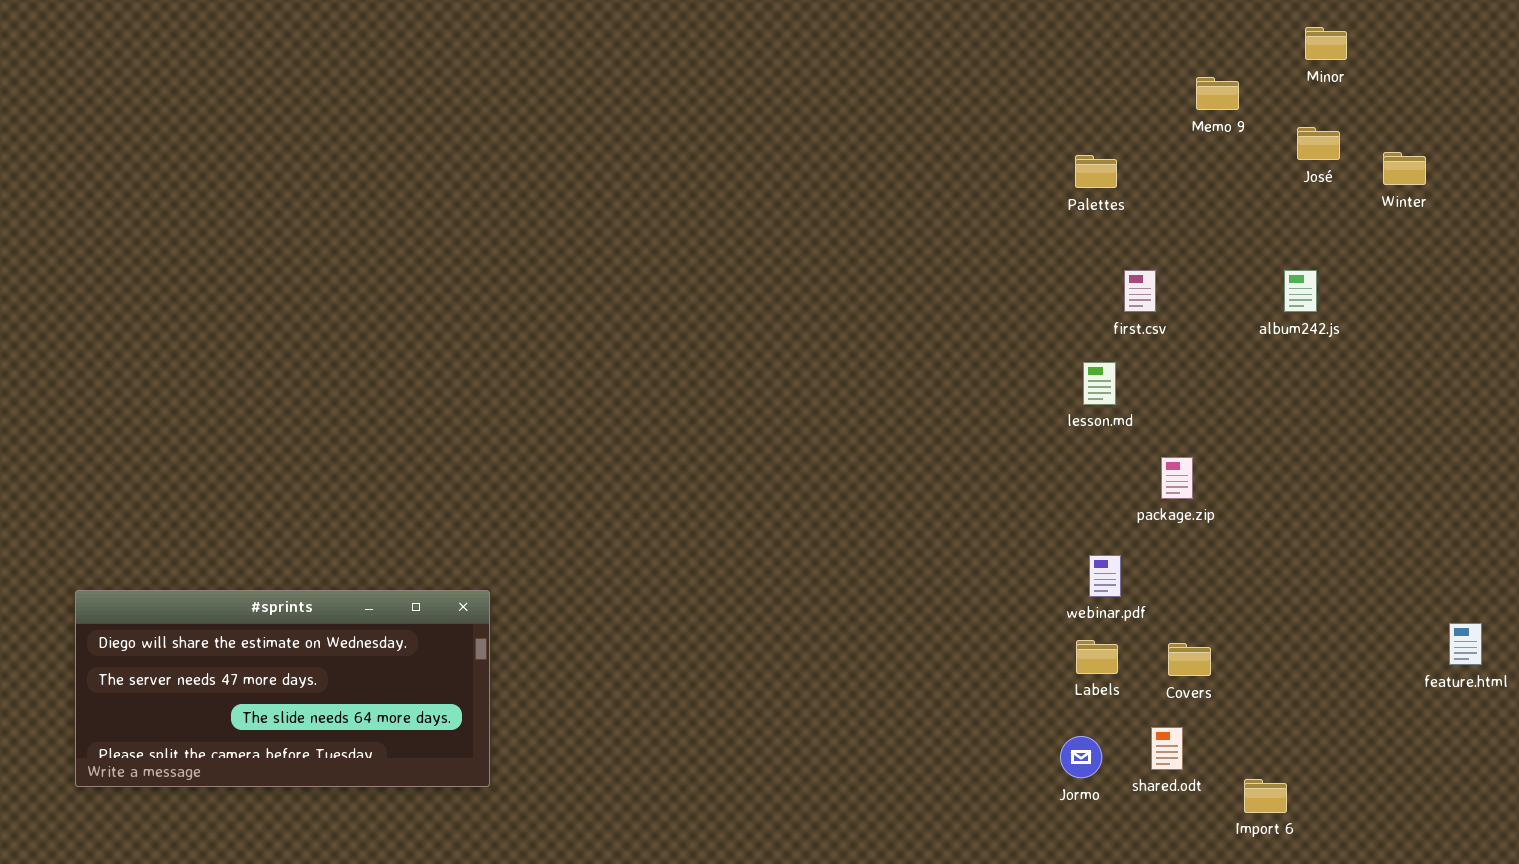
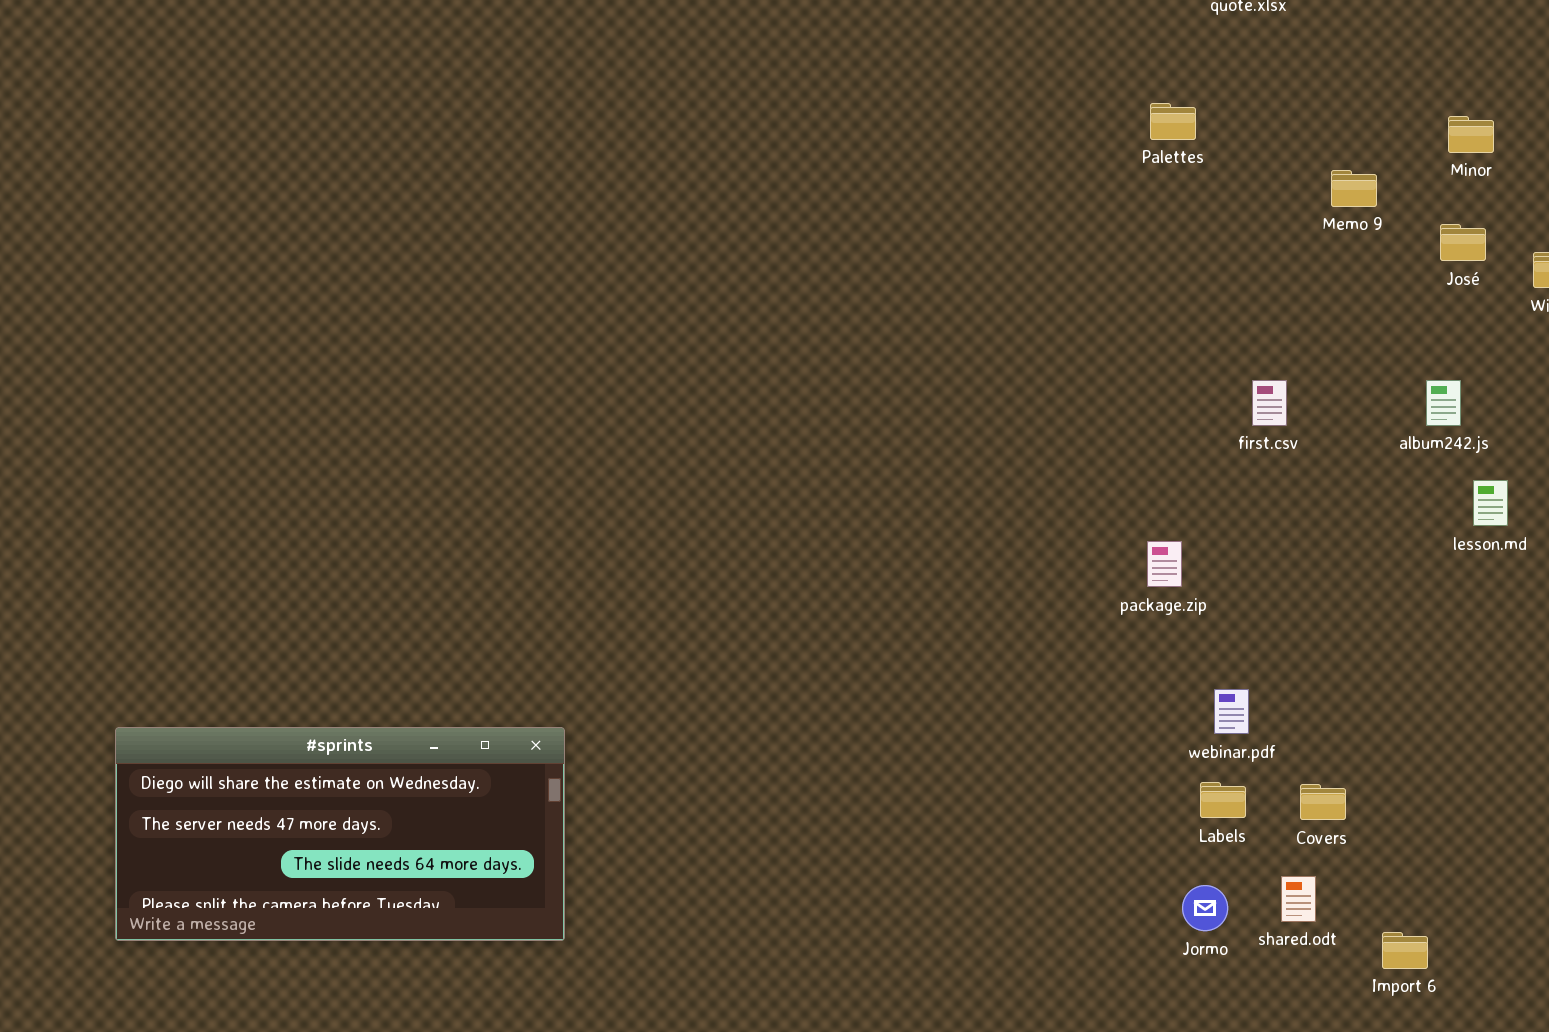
Palettes: [1075,155,1117,188] -> [1150,103,1196,140], moved
lesson.md: [1083,362,1116,405] -> [1473,480,1508,526], moved
package.zip: [1161,457,1193,499] -> [1147,541,1182,587], moved

